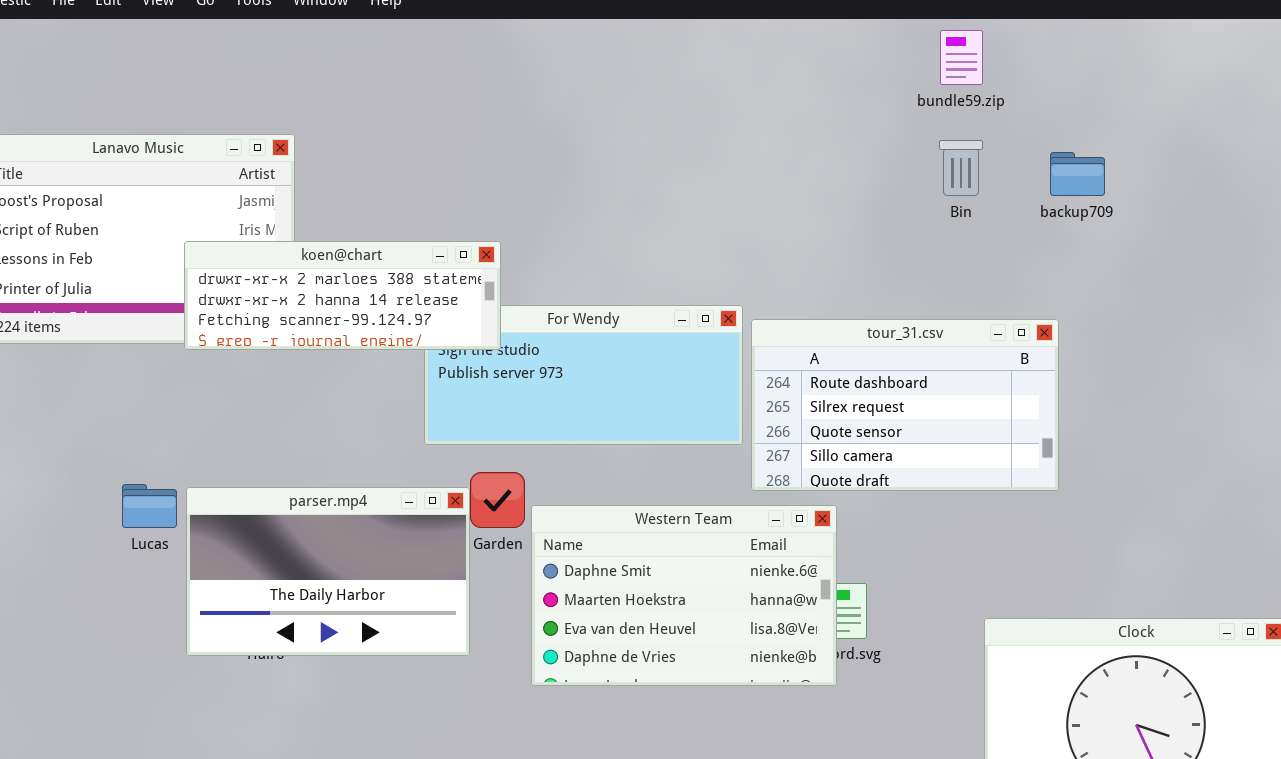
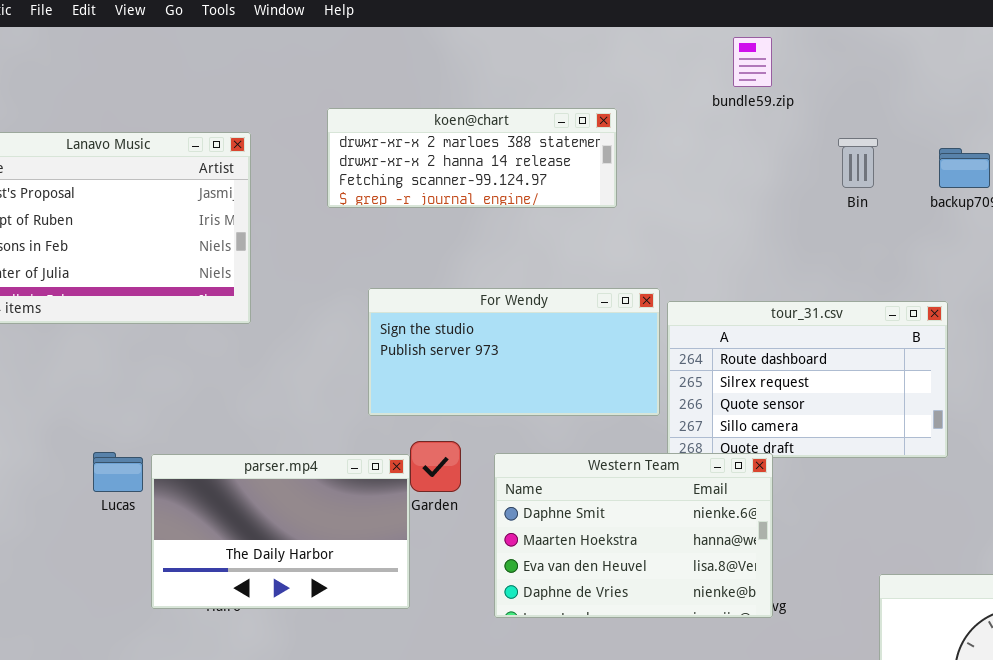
bundle59.zip: [940,30,983,85] -> [733,37,772,87], moved
koen@chart: [184,241,501,350] -> [327,108,617,208], moved
Western Team: [531,505,837,686] -> [494,453,773,618], moved

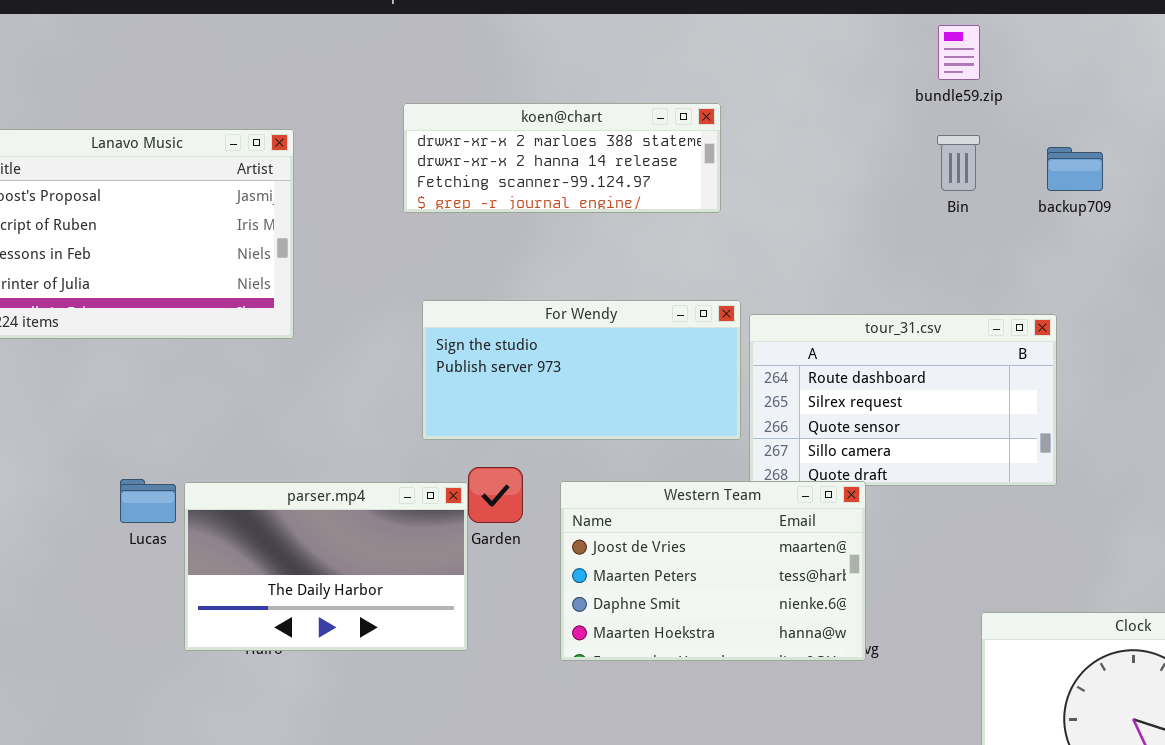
bundle59.zip: [733,37,772,87] -> [938,25,980,80], moved
koen@chart: [327,108,617,208] -> [403,103,721,213], moved
Western Team: [494,453,773,618] -> [560,481,866,661], scrolled up 2 rows

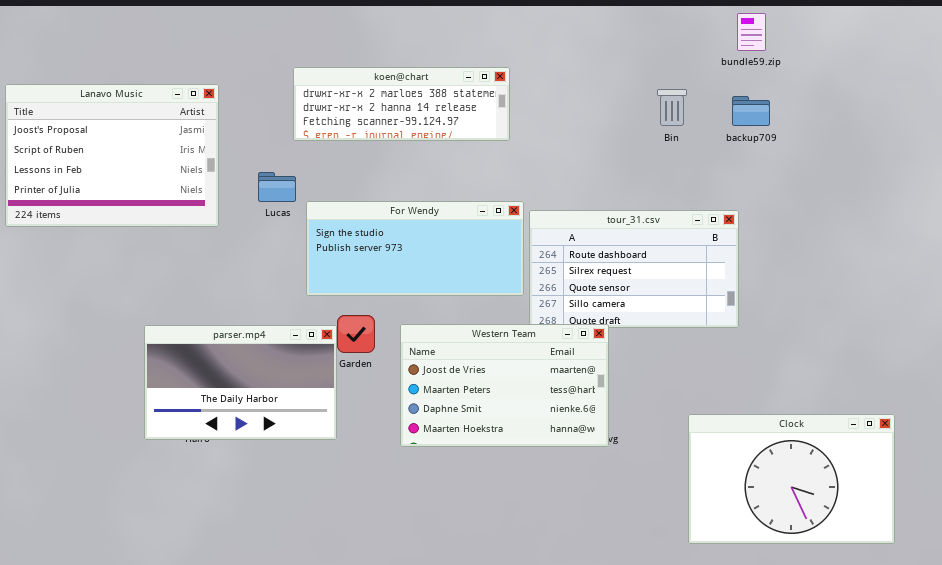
bundle59.zip: [938,25,980,80] -> [737,13,766,51], moved
Lucas: [120,479,176,523] -> [258,172,296,202], moved

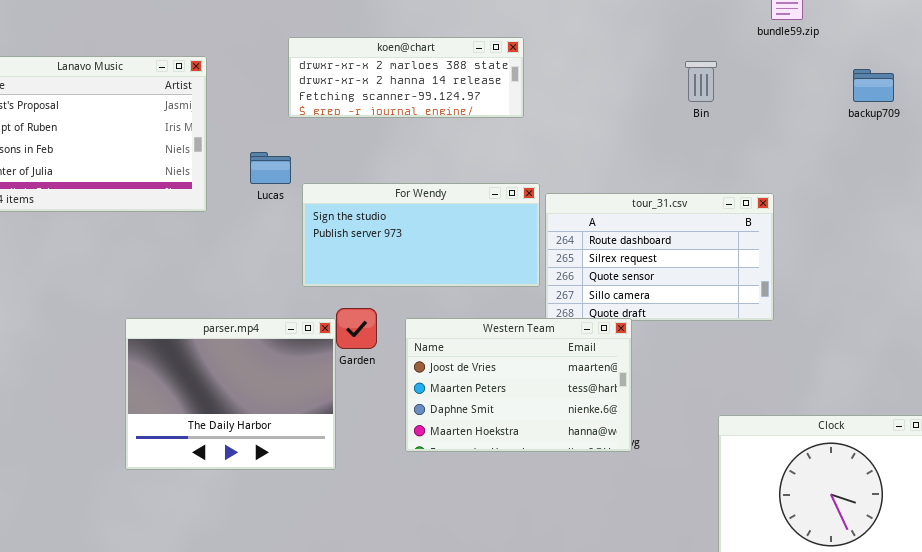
backup709: [732,96,770,126] -> [853,69,894,102], moved
parser.mp4: [144,325,337,440] -> [125,318,336,470], resized

